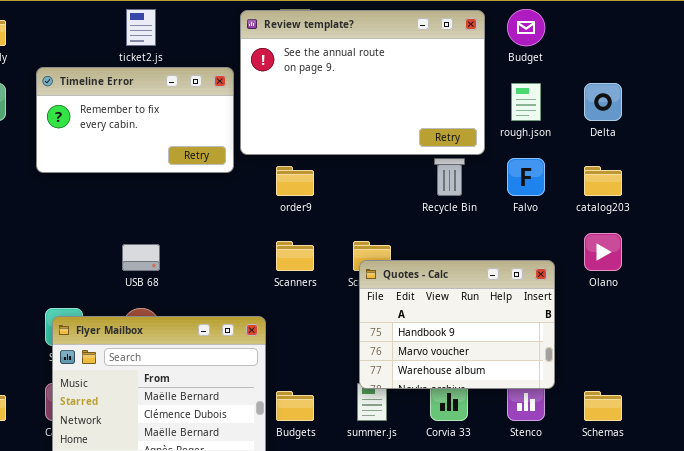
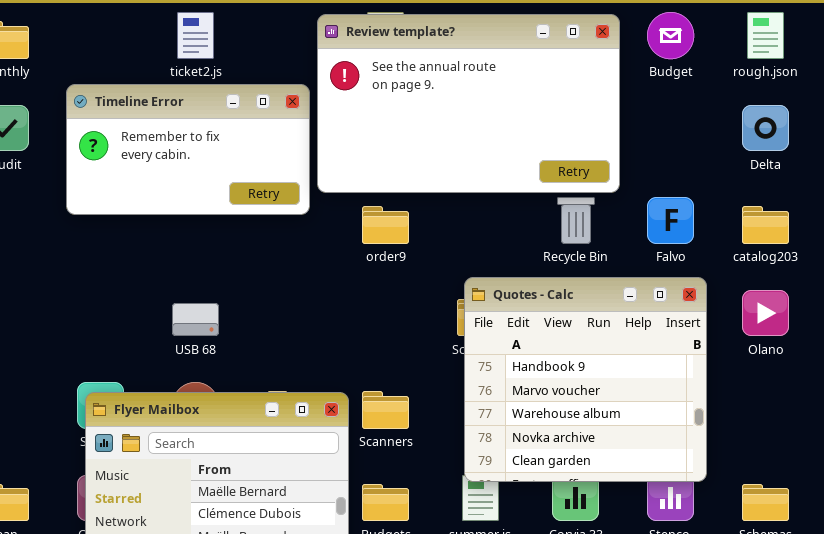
rough.json: [511,83,541,121] -> [747,12,784,59], moved
Scanners: [276,241,314,271] -> [362,391,409,429], moved
Quotes - Calc: [359,260,555,389] -> [464,277,707,482], resized

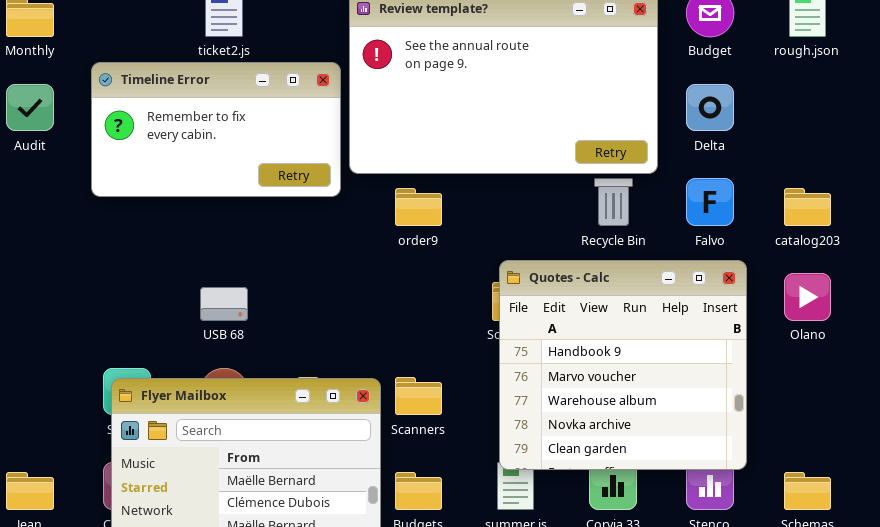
Delta: [742,105,789,151] -> [686,84,734,131], moved

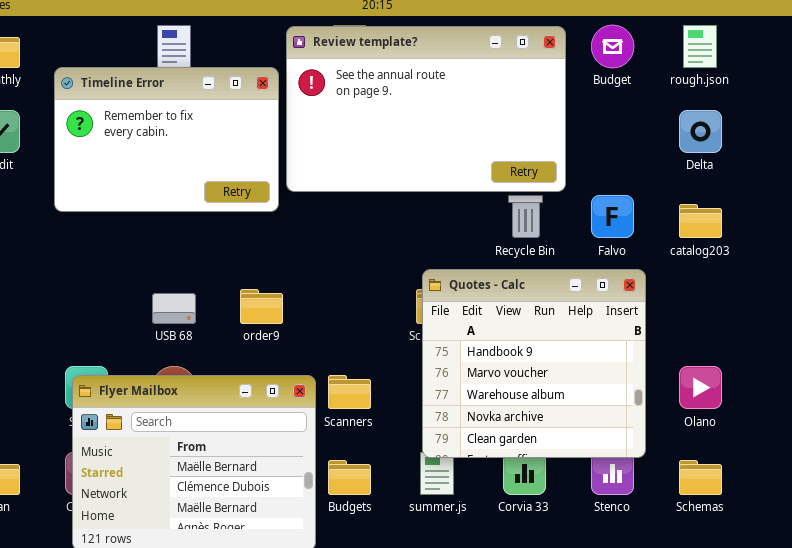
Timeline Error: [91,62,341,197] -> [54,67,279,212], resized
Delta: [686,84,734,131] -> [679,110,722,153], moved
order9: [395,188,442,226] -> [240,289,283,324], moved
Olano: [784,273,831,321] -> [679,366,722,409], moved

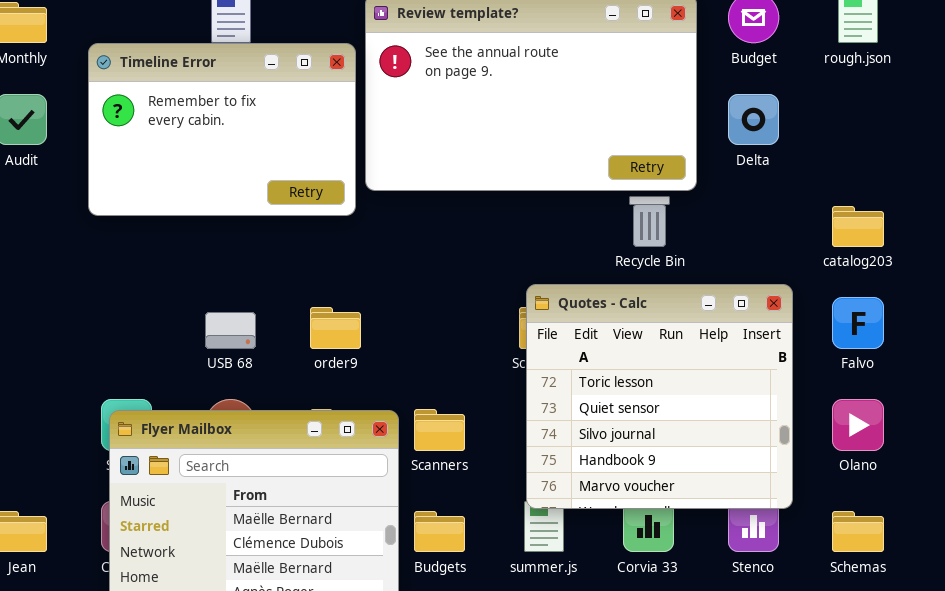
Delta: [679,110,722,153] -> [728,94,779,145], moved
Falvo: [591,195,634,238] -> [832,297,884,349], moved
Quotes - Calc: [422,269,646,458] -> [526,284,793,509], scrolled up 3 rows

